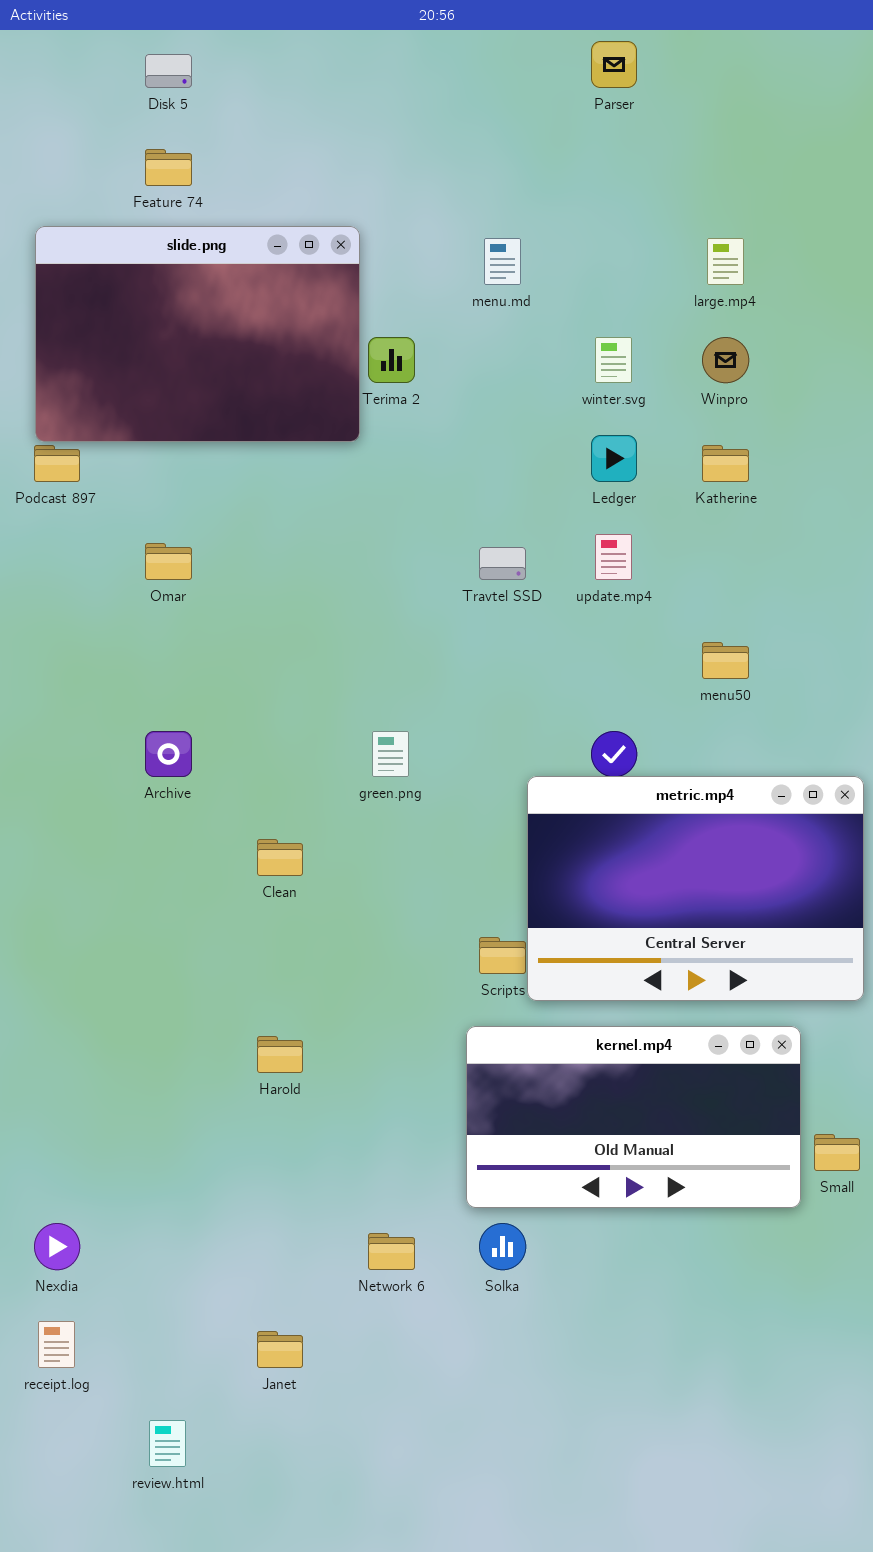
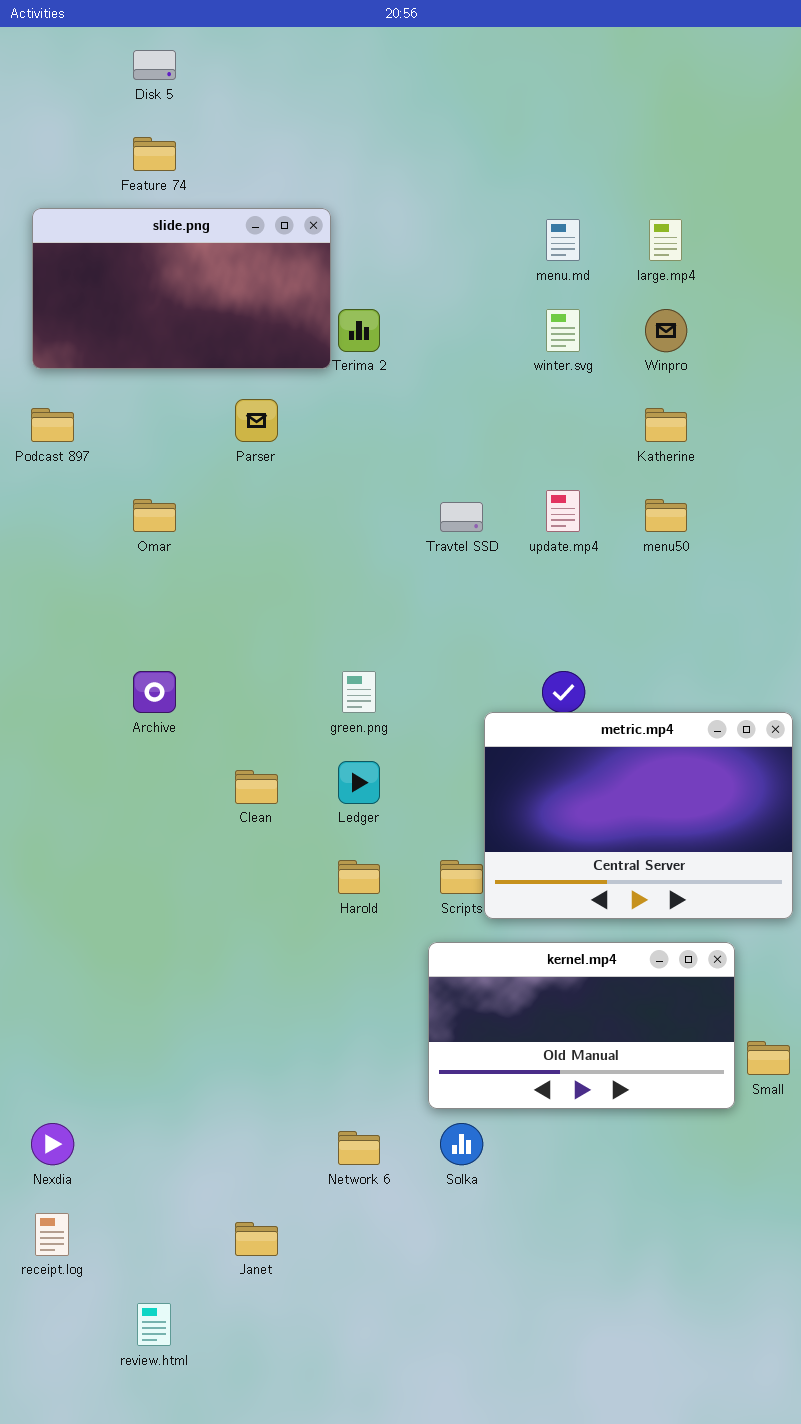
Parser: [591,41,637,88] -> [235,399,278,442], moved
slide.png: [35,226,360,442] -> [32,208,331,369], resized
menu.md: [484,238,521,285] -> [546,219,580,261], moved
Ledger: [591,435,637,482] -> [338,761,380,804], moved
menu50: [702,642,749,679] -> [645,499,687,532], moved
Harold: [257,1036,303,1073] -> [338,860,380,894], moved

